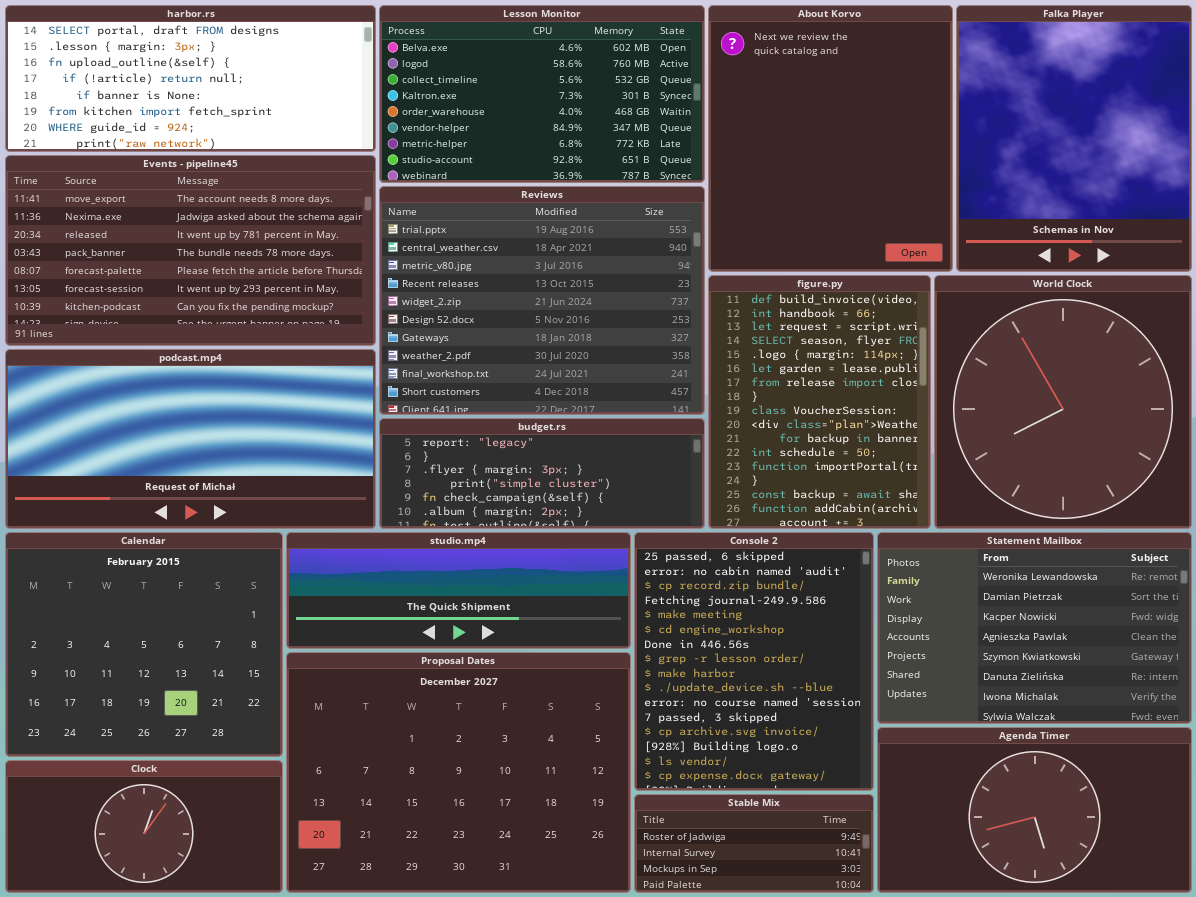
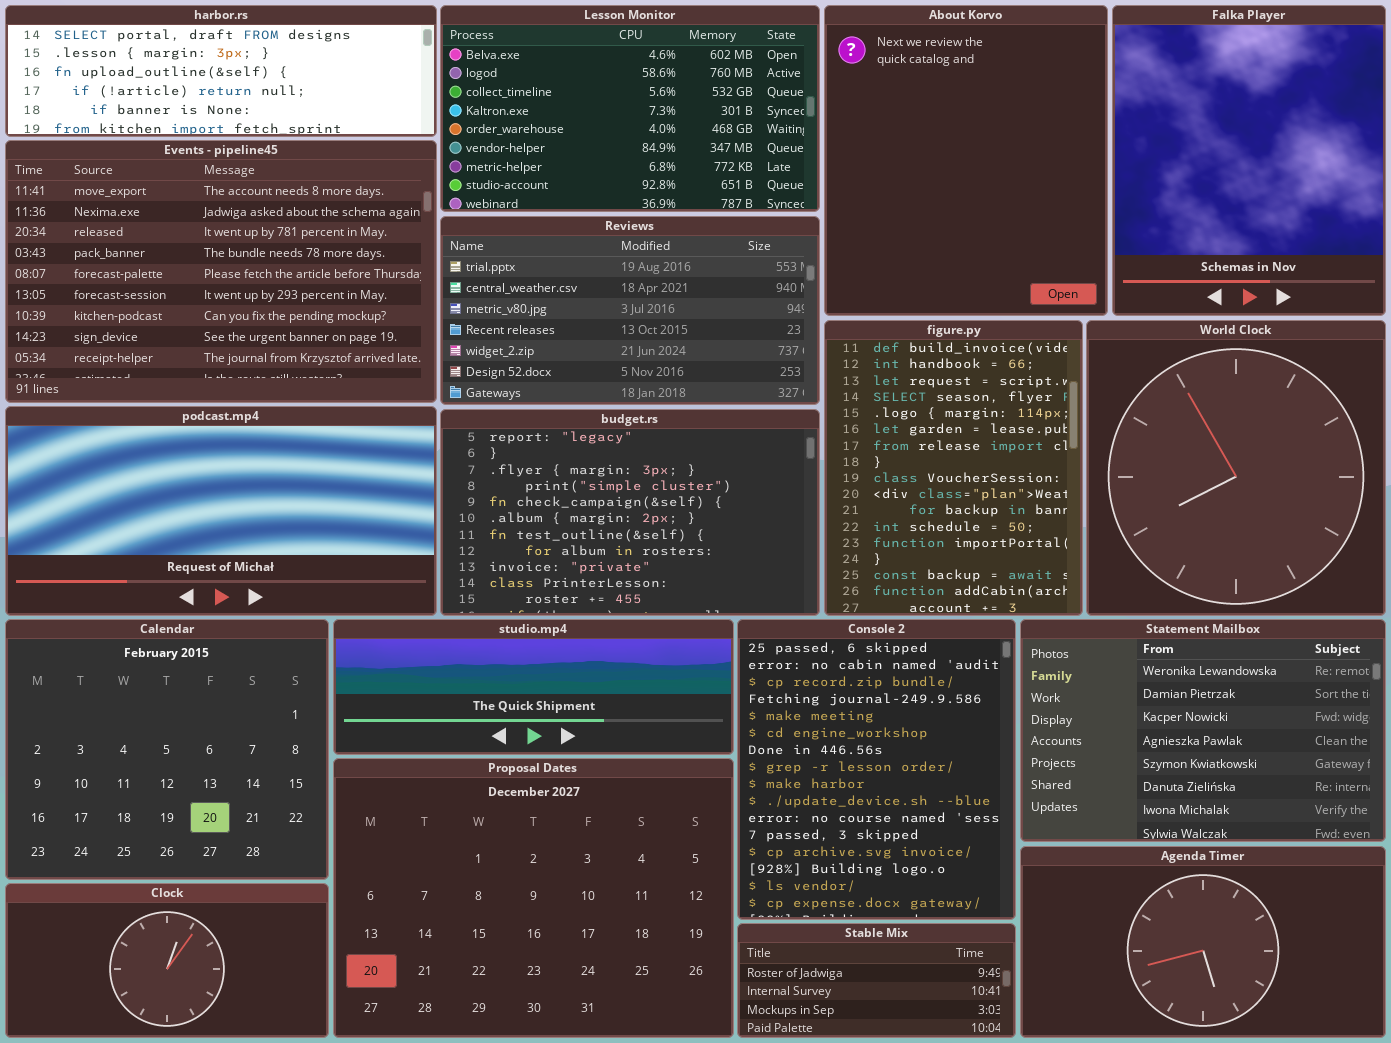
harbor.rs: [5,5,376,152] -> [5,5,437,137], resized
Events - pipeline45: [5,155,376,346] -> [5,140,437,403], resized
Reviews: [379,186,705,415] -> [440,216,820,405], resized
budget.rs: [379,418,705,529] -> [440,409,820,616], resized

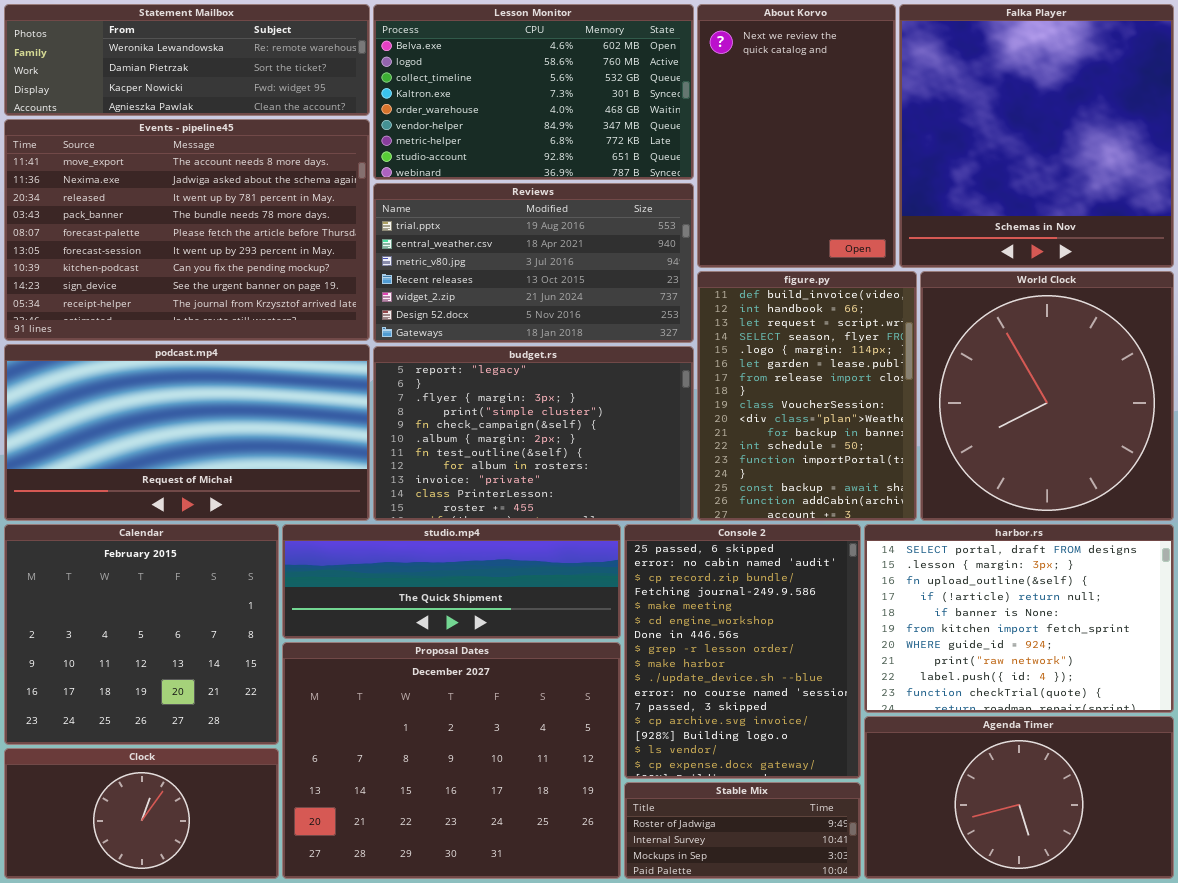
harbor.rs: [5,5,437,137] -> [864,524,1174,713], moved, resized
About Korvo: [824,5,1108,316] -> [697,4,896,268], resized
Falka Player: [1112,5,1386,316] -> [899,4,1174,268], resized
Statement Mailbox: [1020,619,1386,842] -> [4,4,370,116], moved, resized

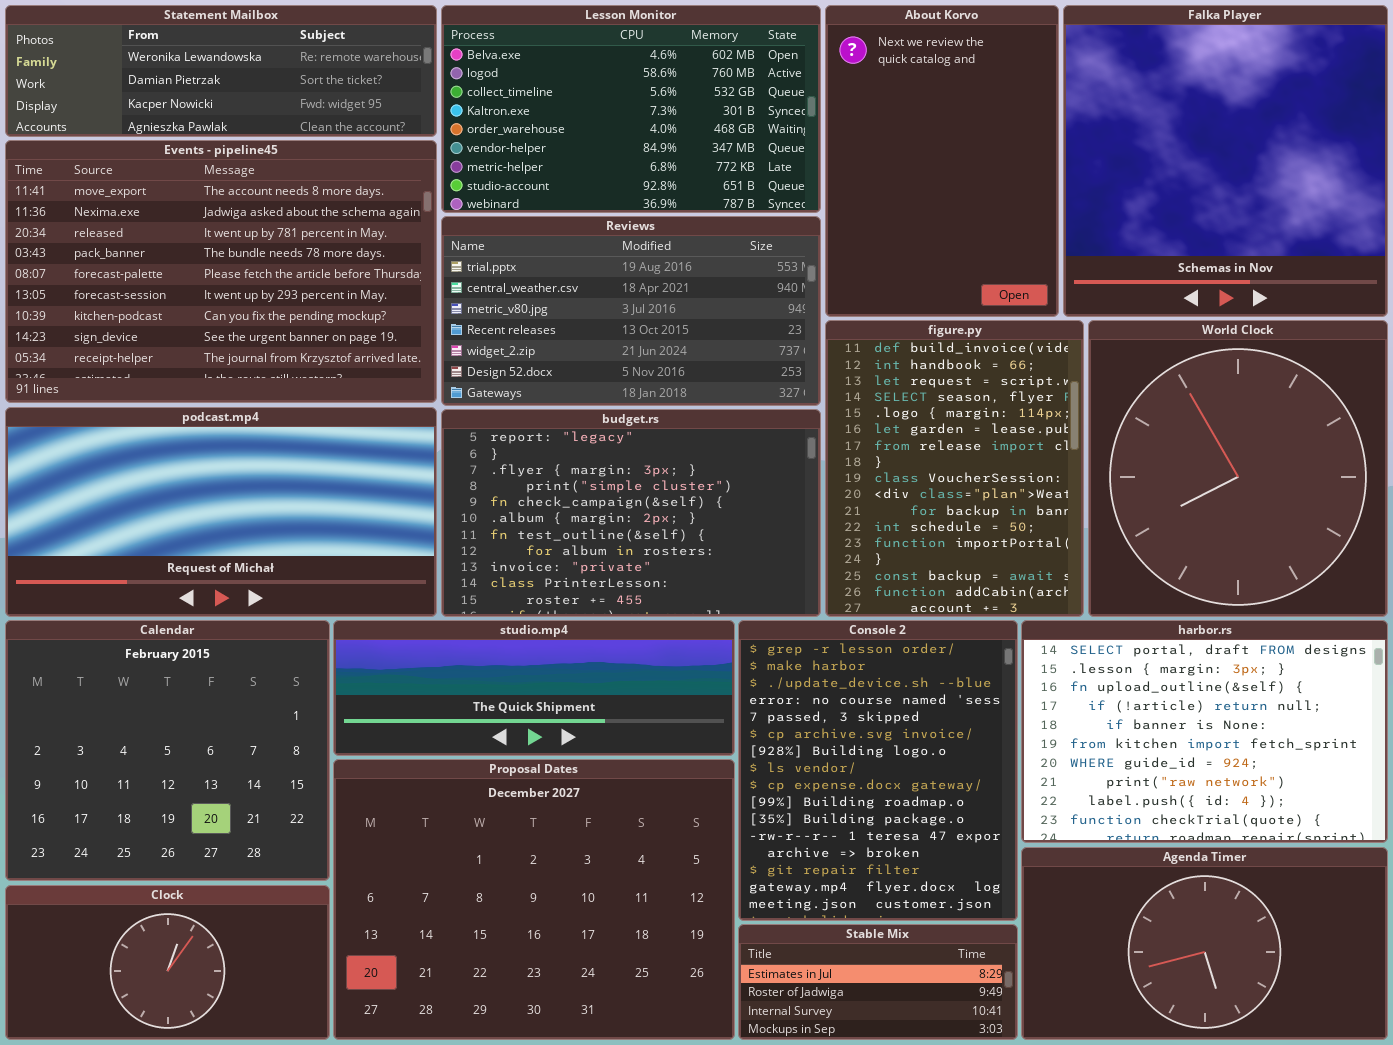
Console 2: [624,524,861,779] -> [738,620,1018,921], scrolled down 7 rows
Stable Mix: [624,782,861,879] -> [738,924,1018,1040], scrolled up 1 row

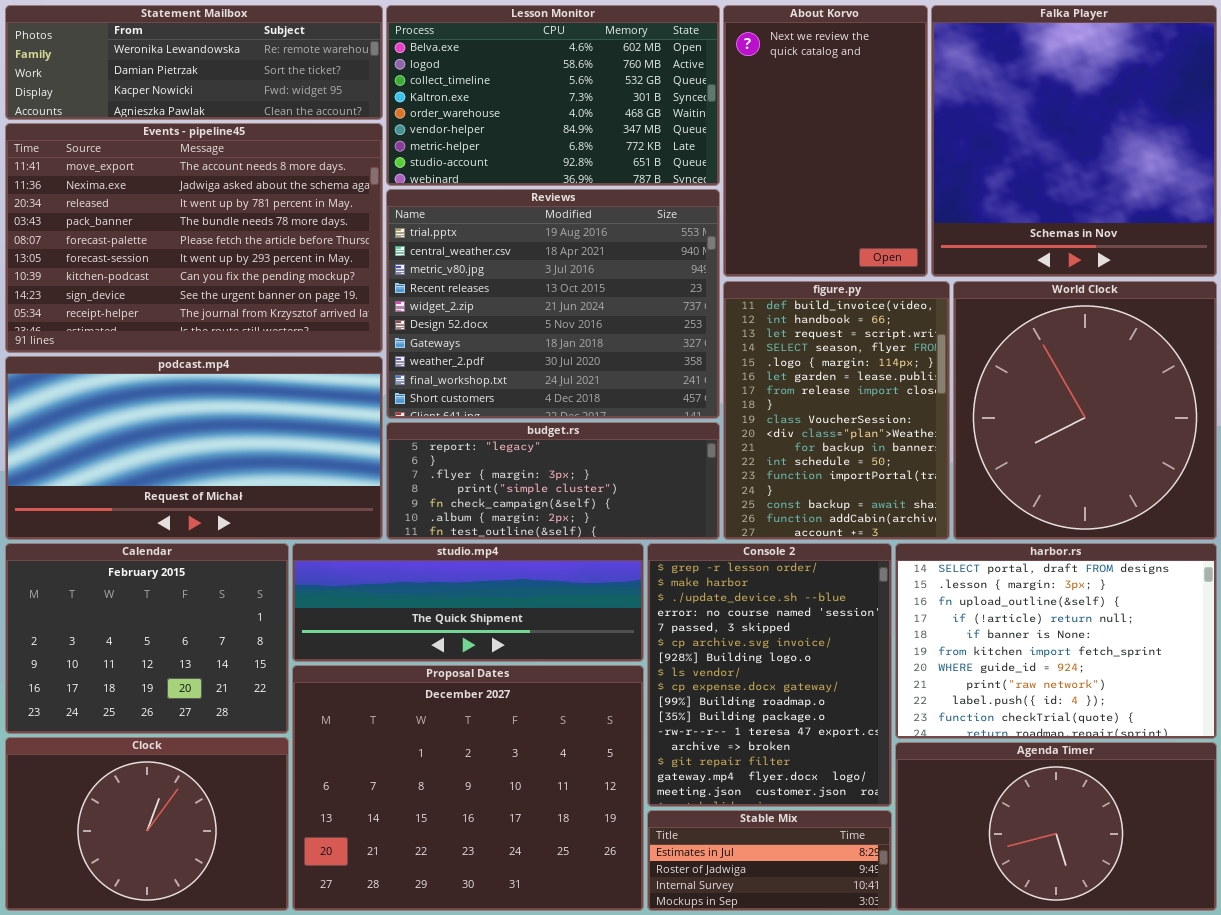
Reviews: [441,216,821,406] -> [386,189,720,419], resized
budget.rs: [441,409,821,617] -> [386,422,720,540], resized
Calendar: [5,620,330,881] -> [5,543,289,734], resized
Clock: [5,885,330,1040] -> [5,737,289,911], resized

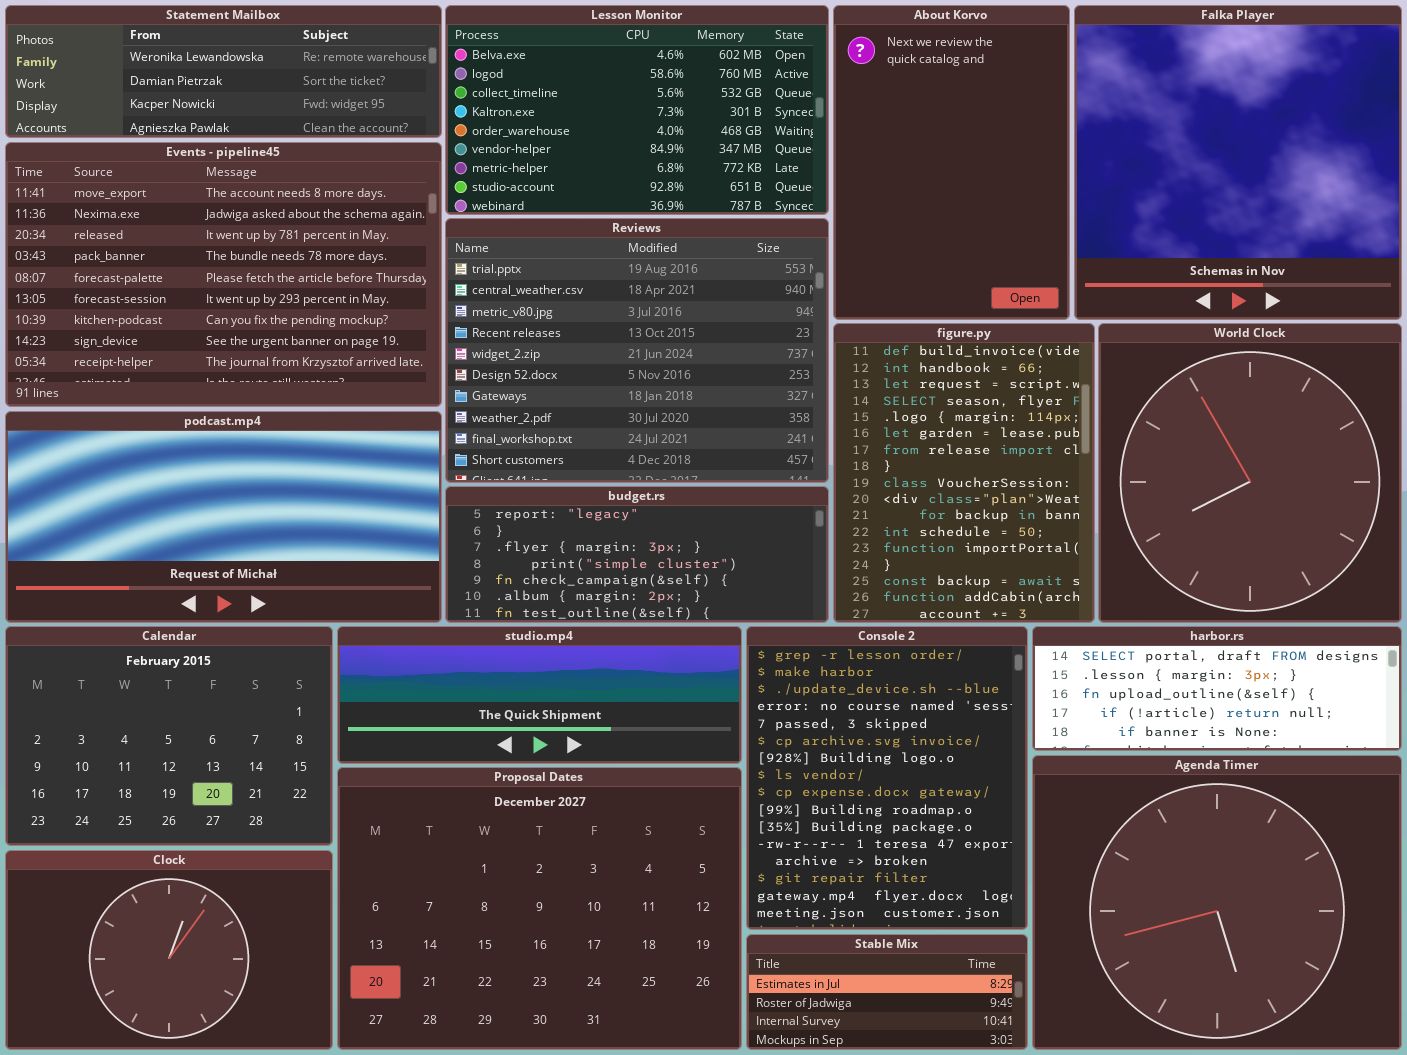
harbor.rs: [895,543,1217,739] -> [1032,626,1402,751], resized
Agenda Timer: [895,742,1217,911] -> [1032,755,1402,1050], resized

